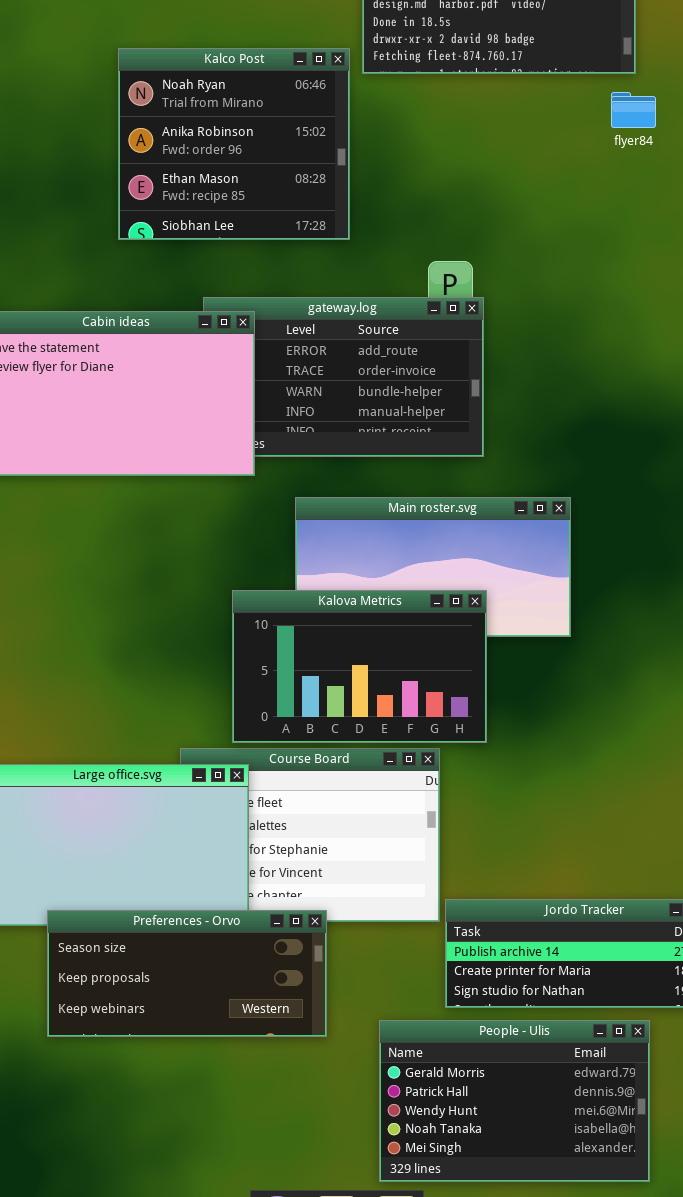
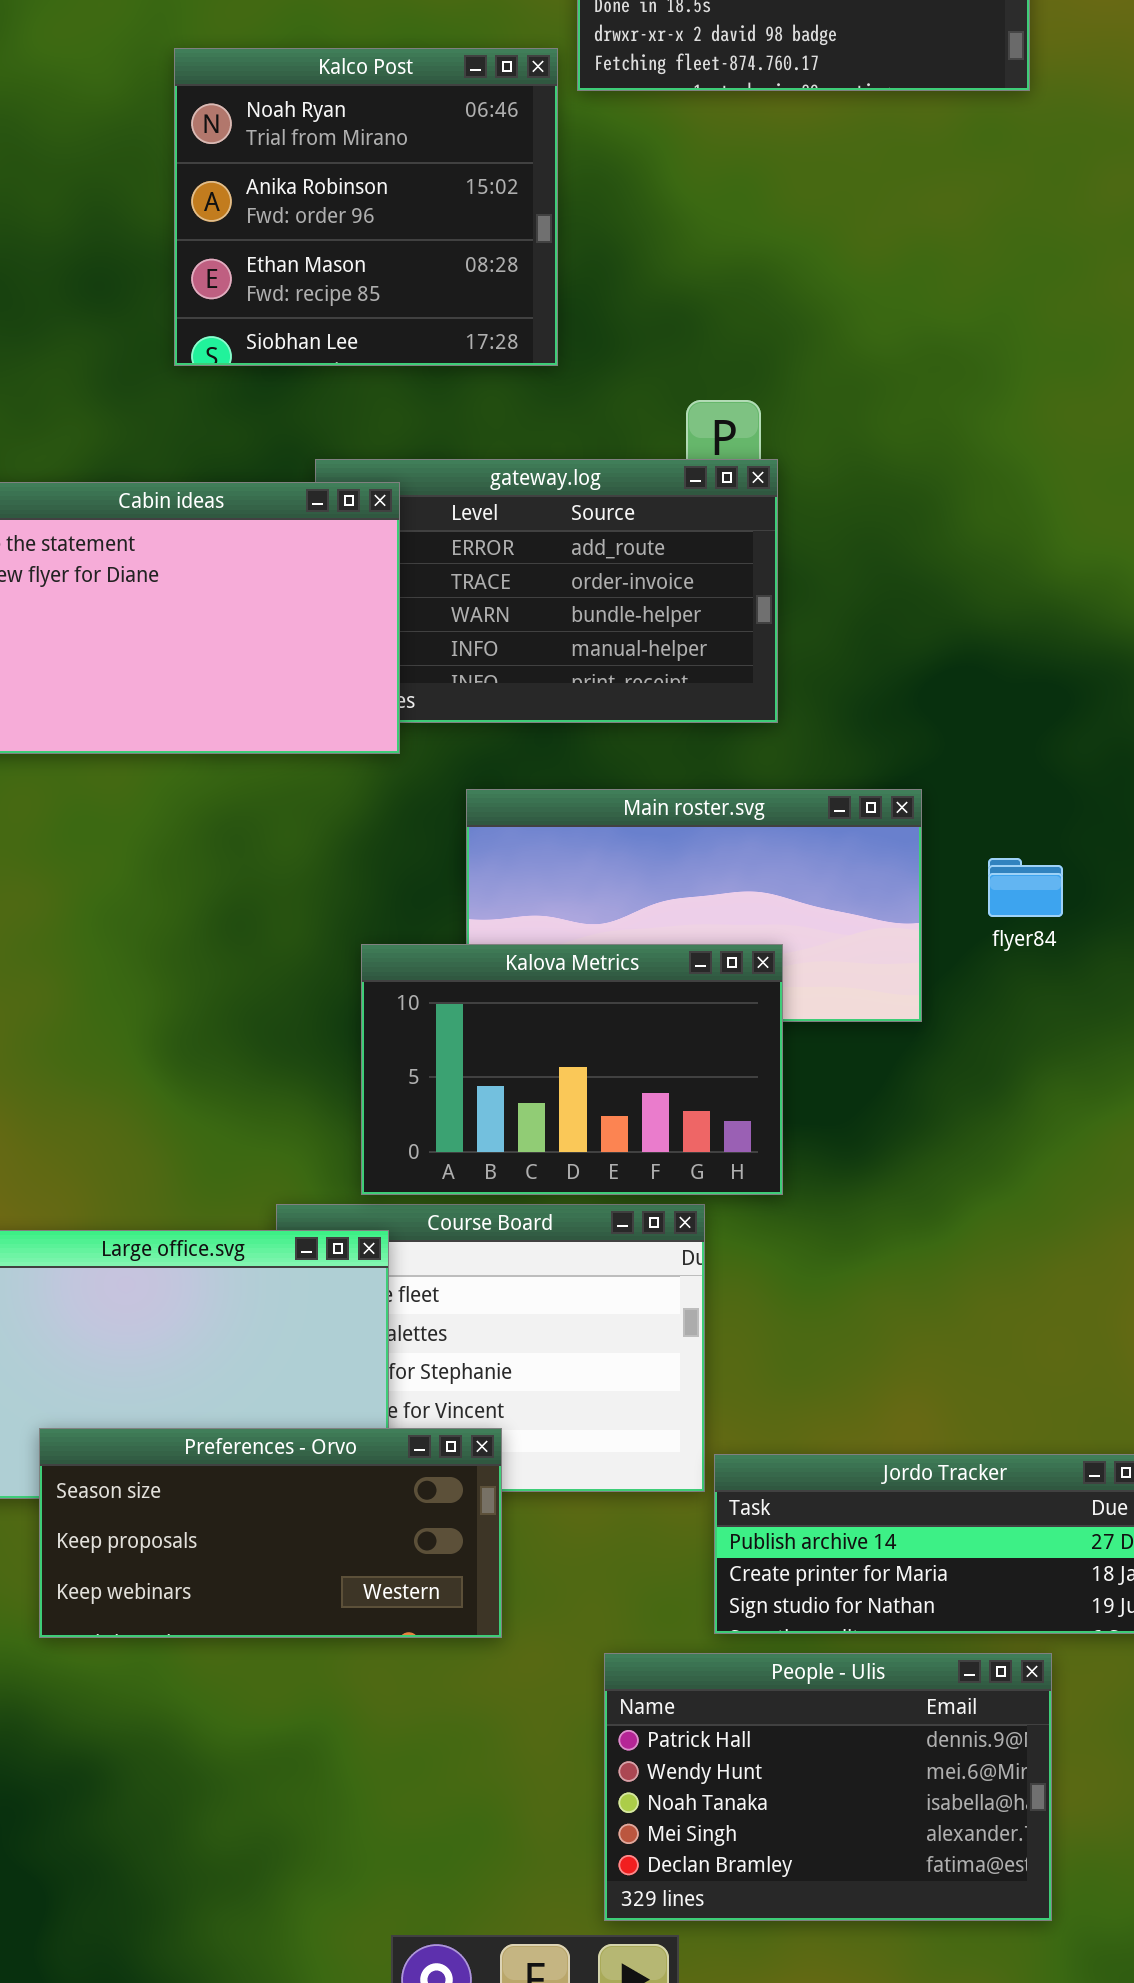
flyer84: [611,92,656,128] -> [988,858,1063,917], moved
Preferences - Orvo: [47,910,327,1037] -> [39,1428,502,1638], moved
People - Ulis: [379,1020,650,1182] -> [604,1653,1052,1921], scrolled down 1 row

